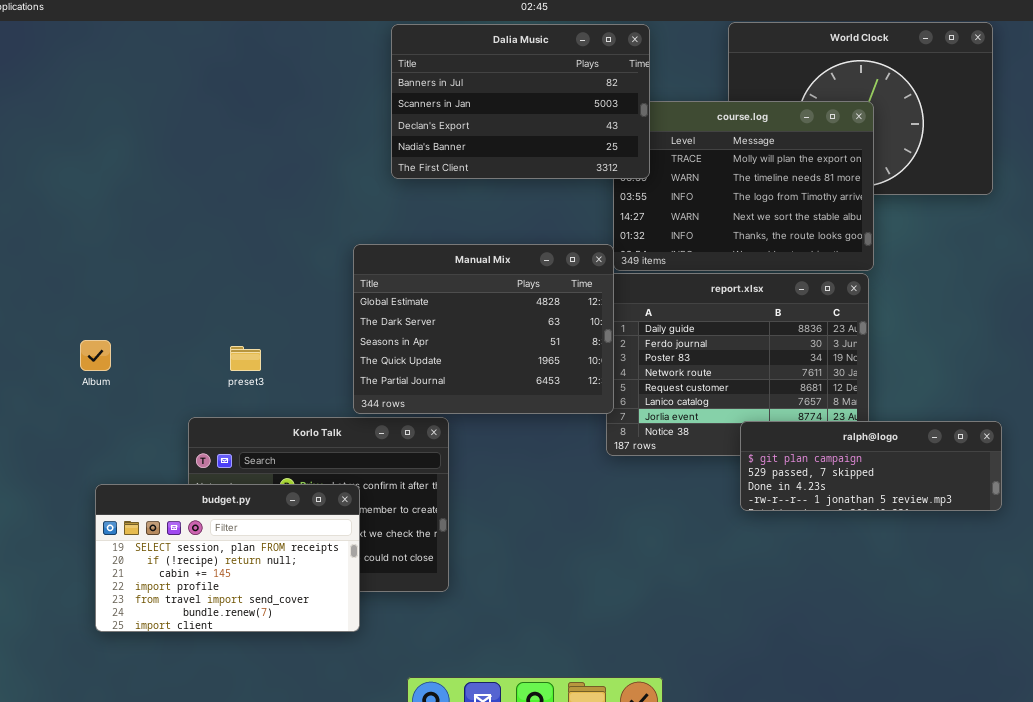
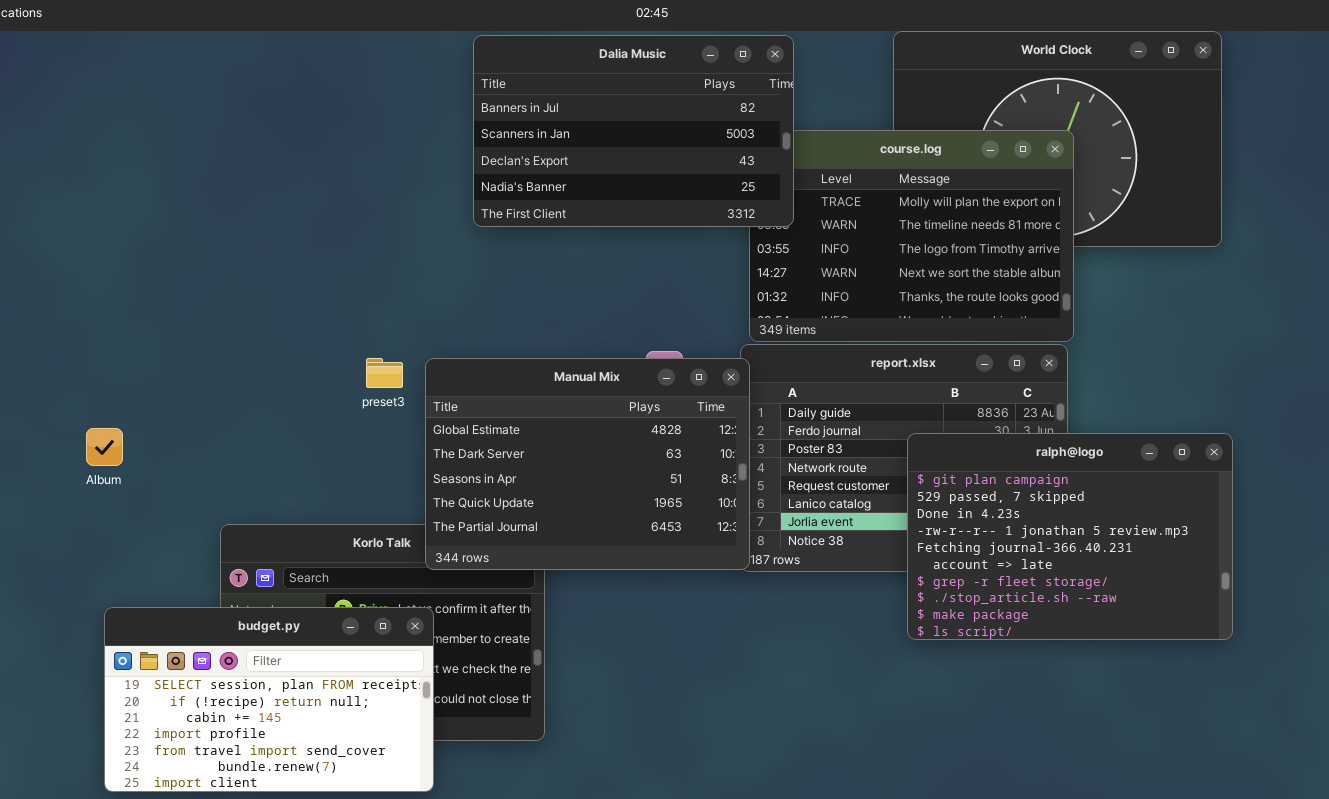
Manual Mix: [353,244,614,414] -> [425,358,750,570], moved
preset3: [230,346,261,371] -> [366,358,403,388], moved
ralph@logo: [740,421,1002,511] -> [907,433,1233,640], resized

